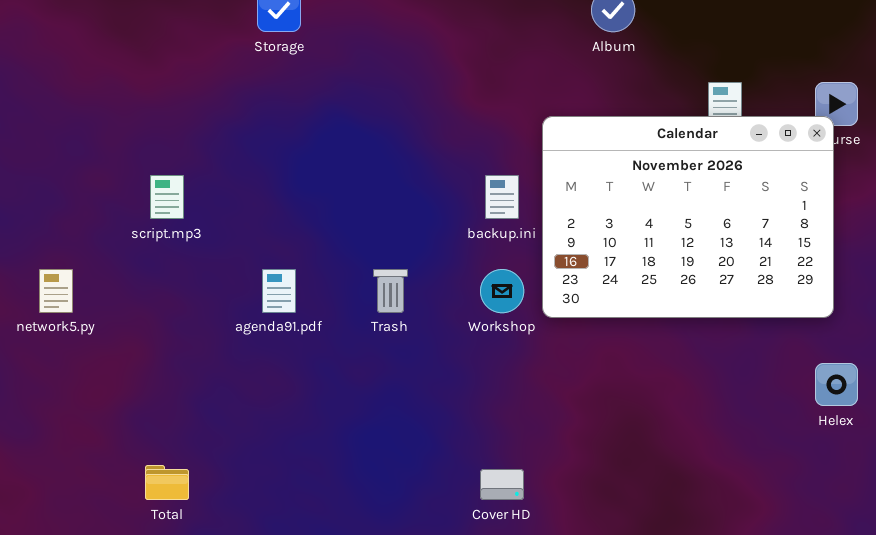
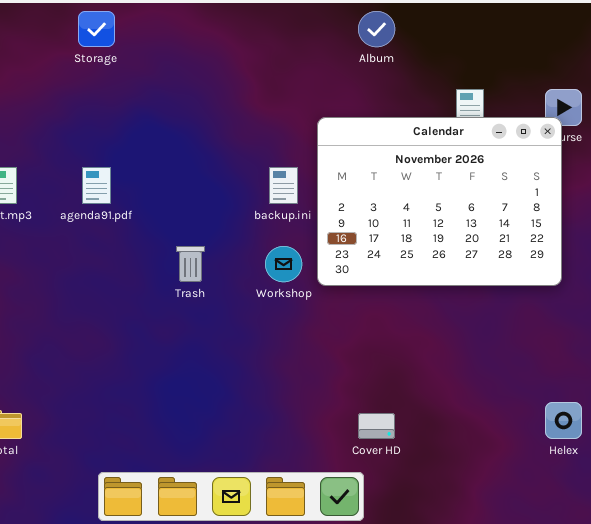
agenda91.pdf: [262,269,296,313] -> [82,167,111,204], moved
Helex: [815,363,858,406] -> [545,402,582,439], moved
Cover HD: [480,469,524,500] -> [358,413,395,439], moved

